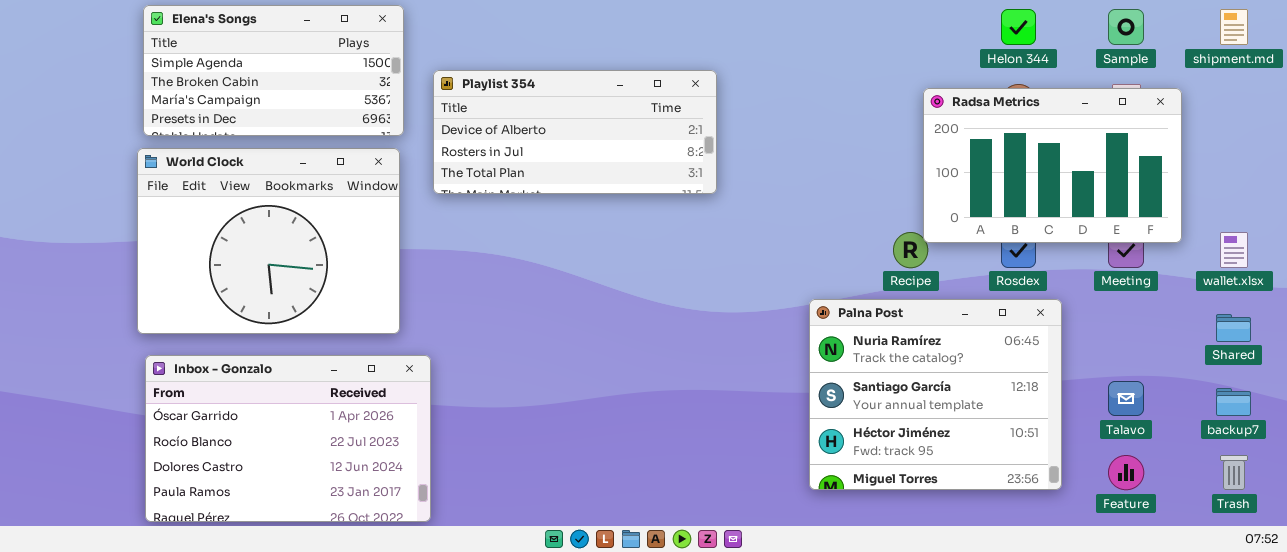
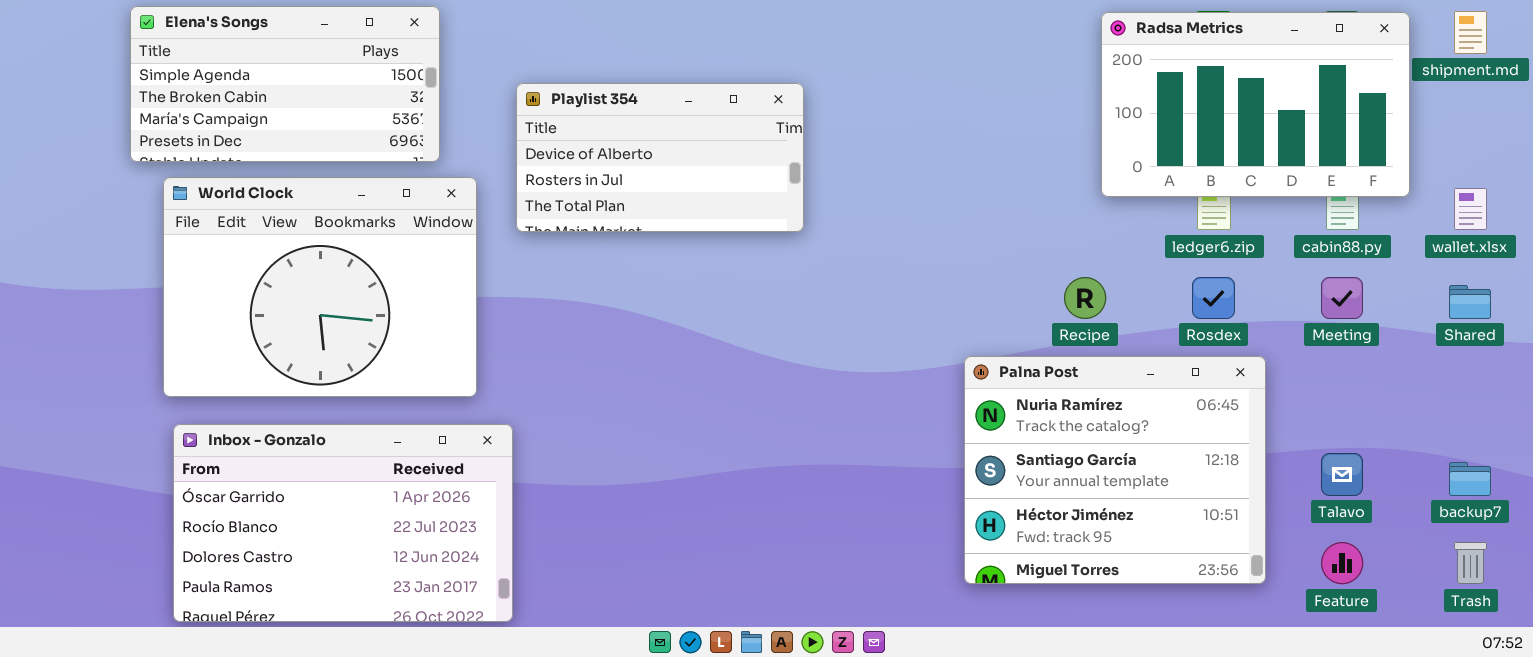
Elena's Songs: [143,5,404,136] -> [130,6,440,162], moved
Playlist 354: [433,70,717,194] -> [516,83,804,232], resized
Radsa Metrics: [923,88,1182,243] -> [1101,12,1410,197], moved
wallet.xlsx: [1220,232,1248,268] -> [1454,188,1487,230], moved
Shared: [1216,314,1251,342] -> [1449,285,1491,319], moved

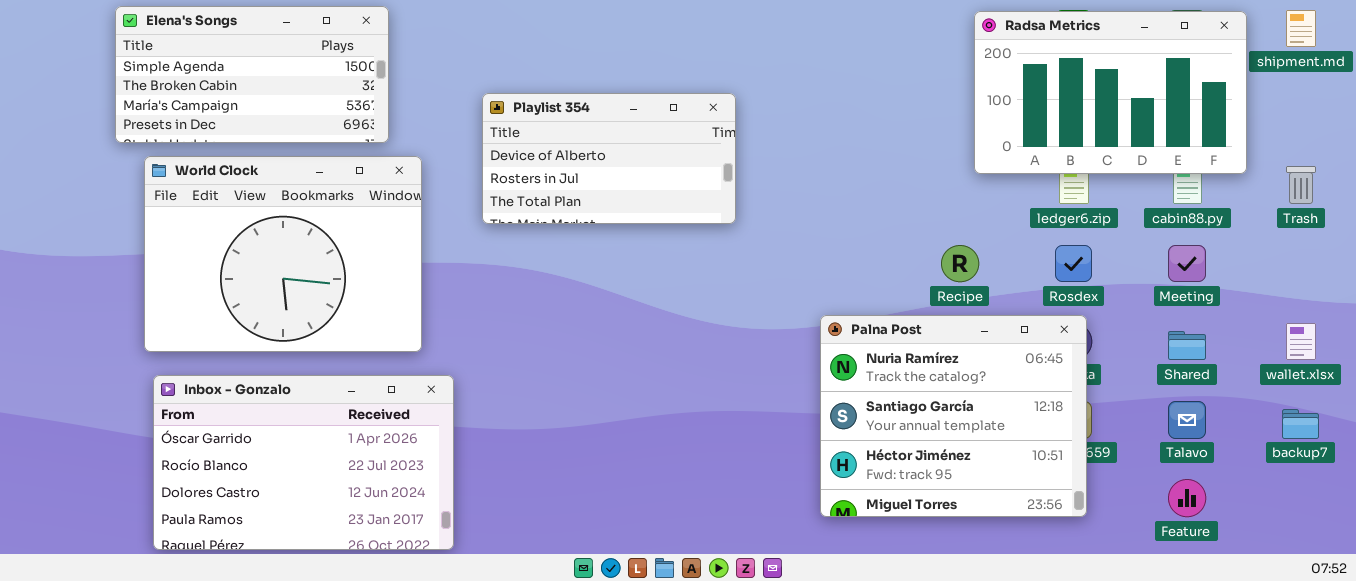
Playlist 354: [516,83,804,232] -> [482,93,736,224], moved
wallet.xlsx: [1454,188,1487,230] -> [1286,323,1316,360], moved
Shared: [1449,285,1491,319] -> [1168,331,1206,360], moved
Palna Post: [964,356,1266,584] -> [820,315,1087,517], moved
Trash: [1454,542,1487,584] -> [1286,166,1316,204], moved

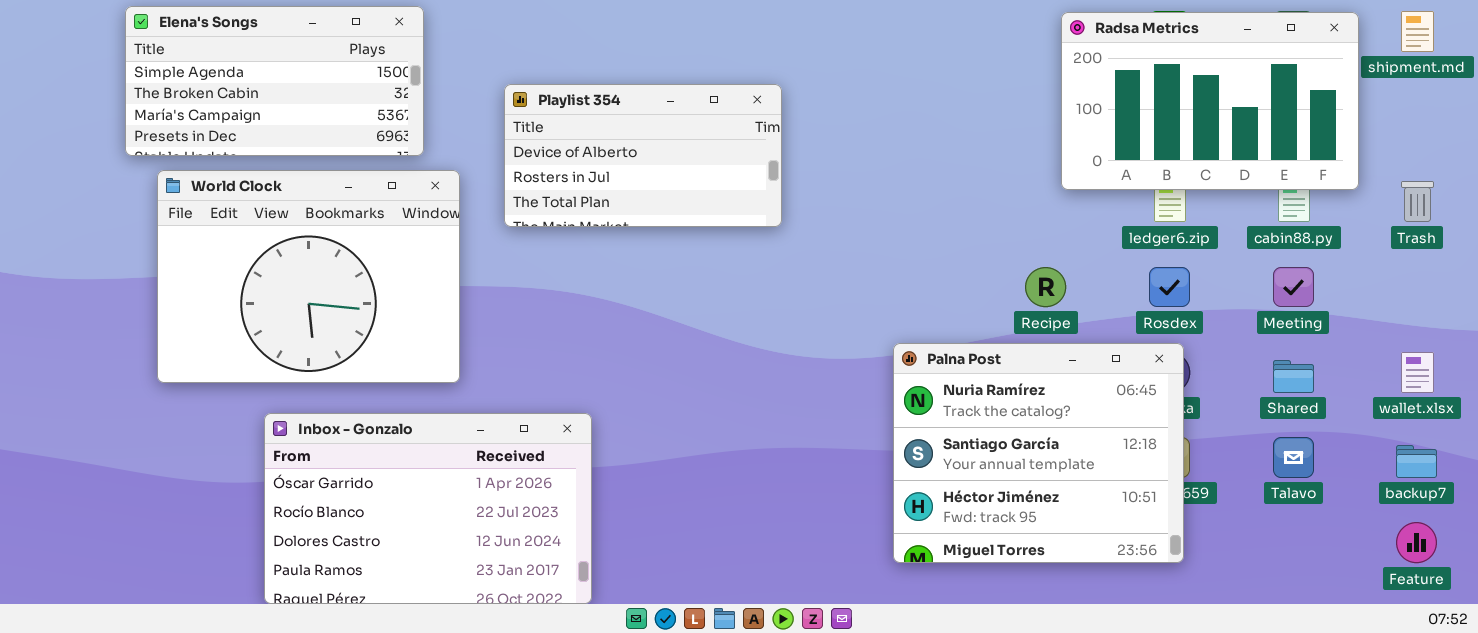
Playlist 354: [482,93,736,224] -> [504,84,782,227], moved
Inbox - Gonzalo: [153,375,454,550] -> [264,413,592,604], moved
Feature: [1168,479,1206,517] -> [1396,522,1437,563], moved

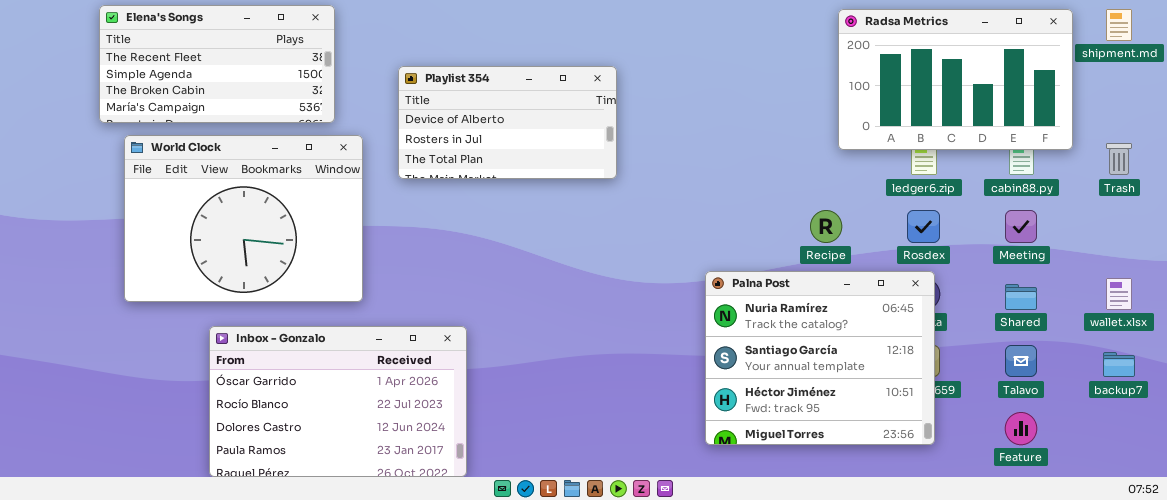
Elena's Songs: [125,6,424,156] -> [99,5,335,123], scrolled up 1 row
Feature: [1396,522,1437,563] -> [1005,412,1037,445], moved

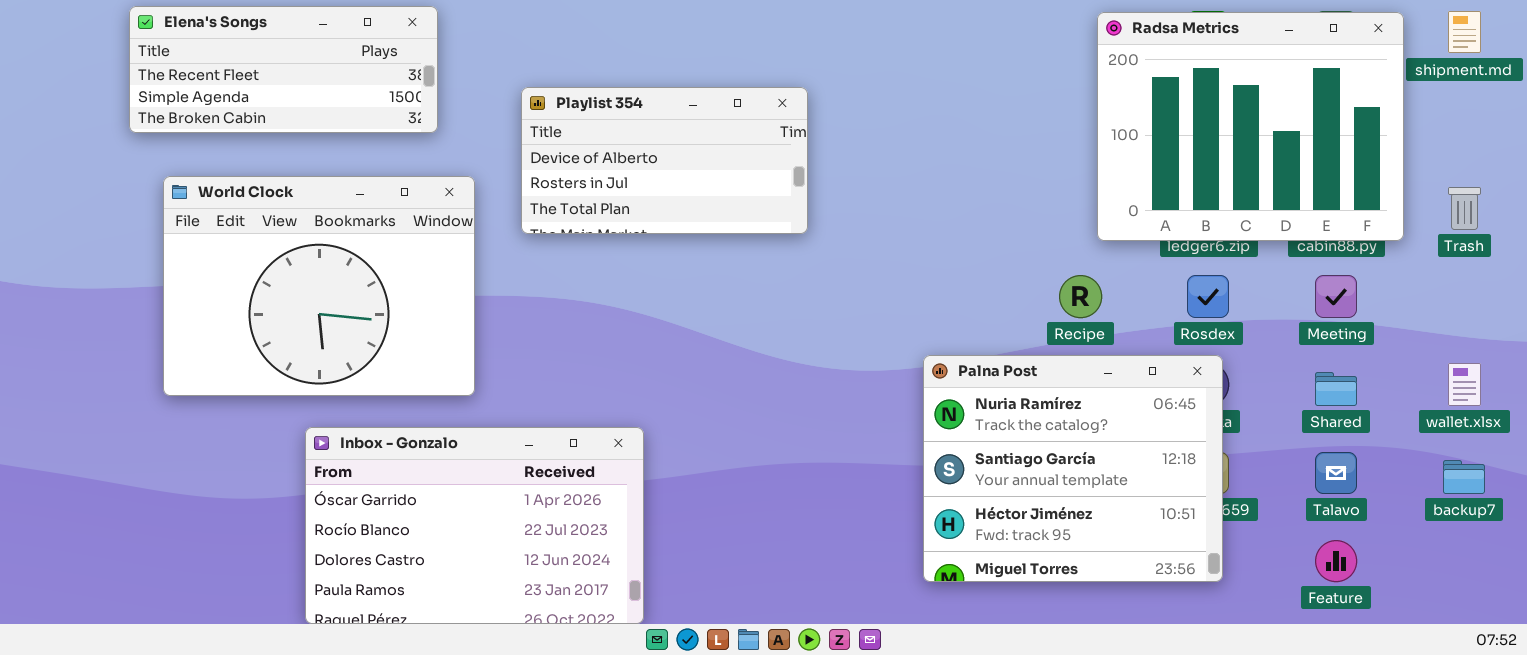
Elena's Songs: [99,5,335,123] -> [129,6,438,133], resized
Radsa Metrics: [838,9,1073,150] -> [1097,12,1404,241], resized
Inbox - Gonzalo: [209,326,467,477] -> [305,427,644,624], moved

